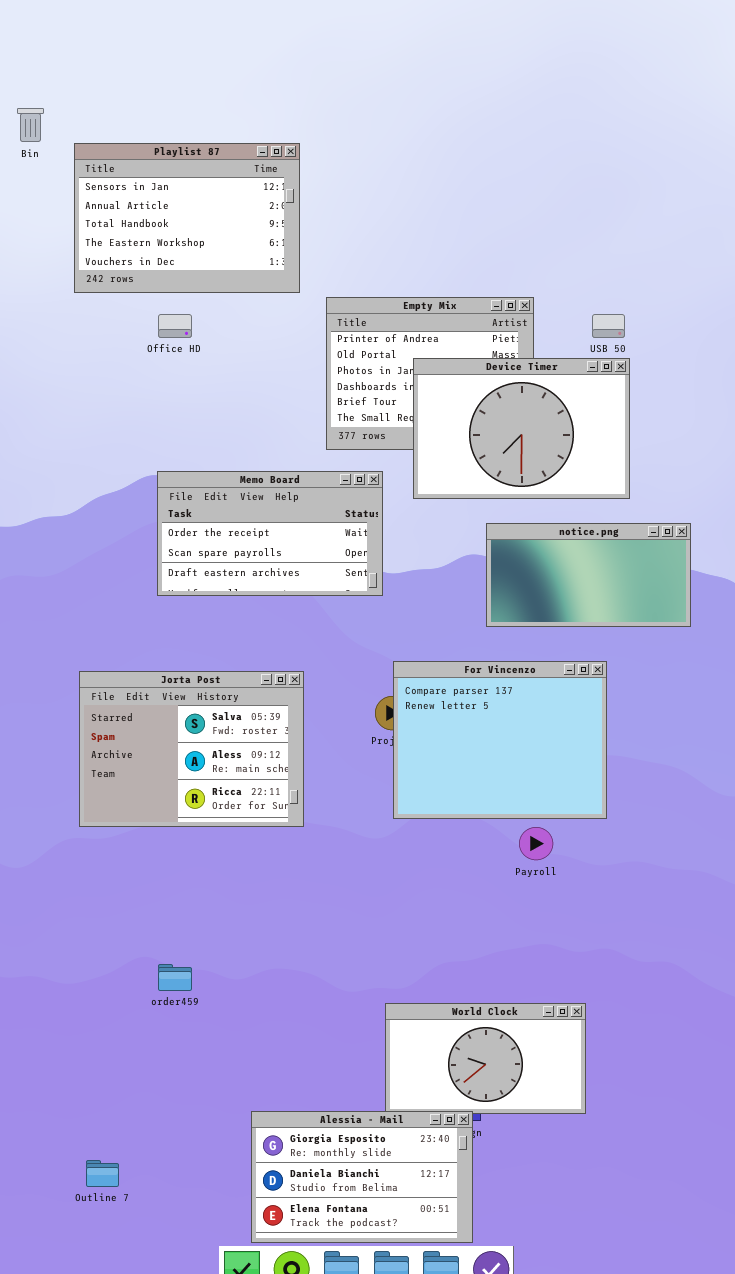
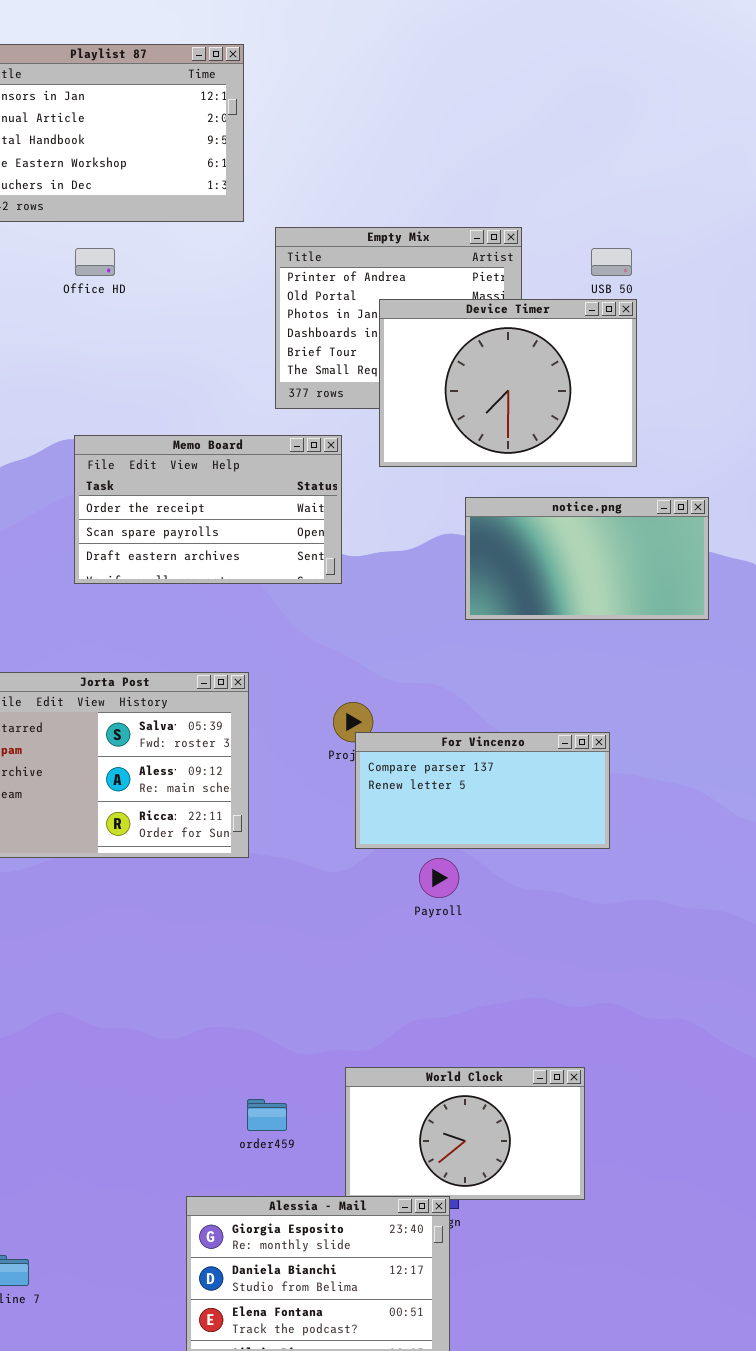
For Vincenzo: [393,661,607,819] -> [355,732,610,849], resized
Payroll: [519,827,553,860] -> [419,858,459,898], moved
order459: [158,964,192,991] -> [247,1099,287,1131], moved

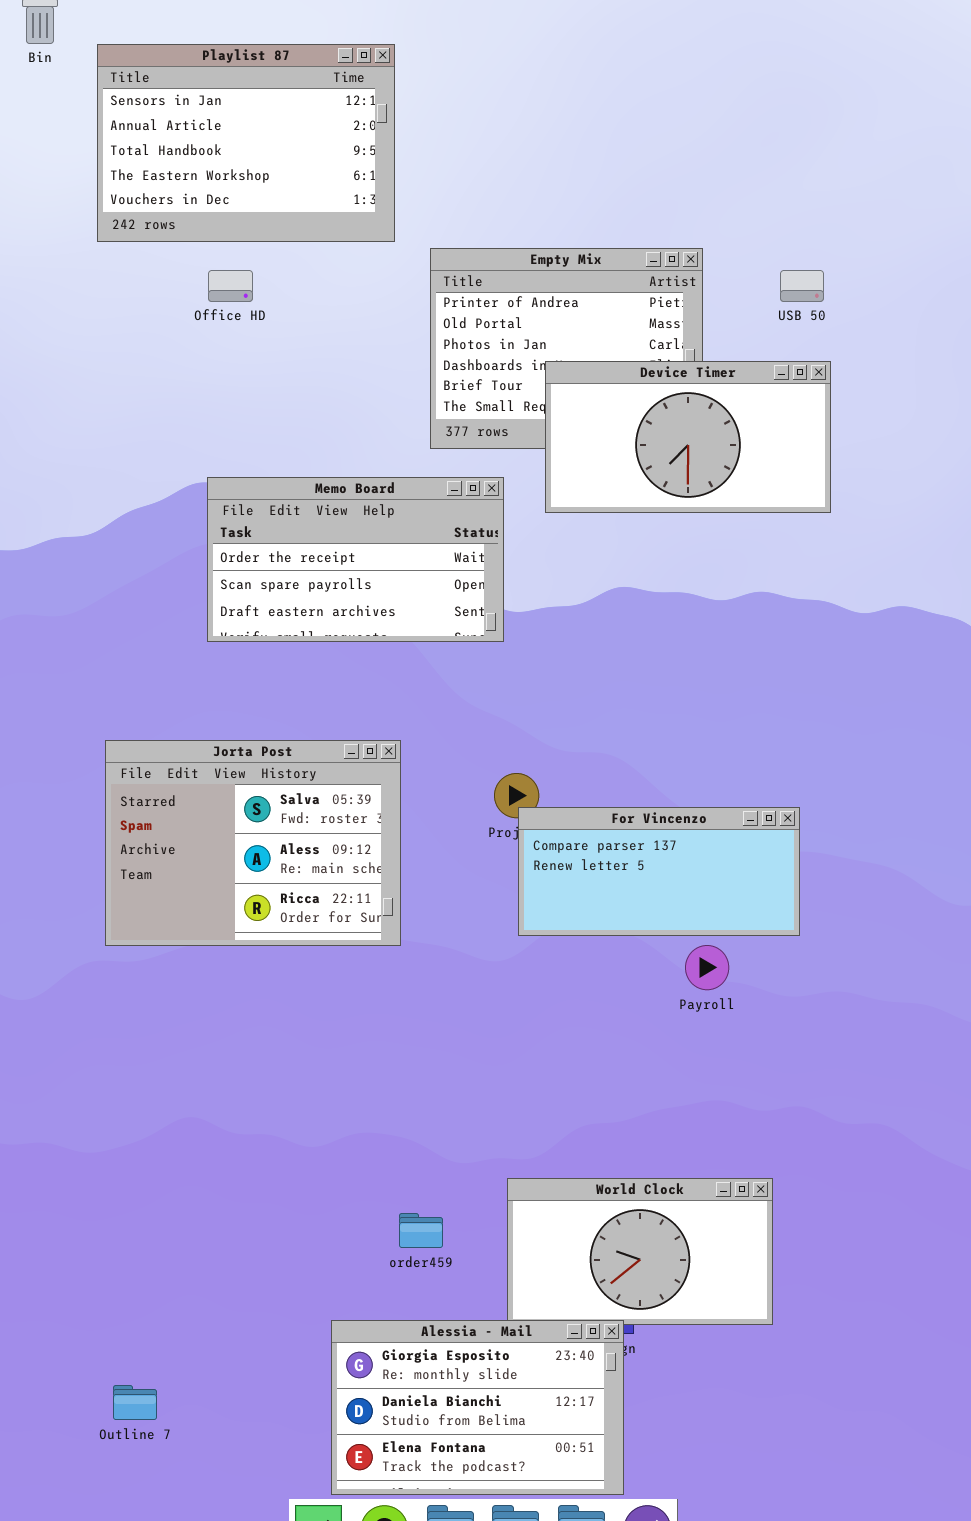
Device Timer: [379,299,637,467] -> [545,361,831,513], resized
notice.png: [465,497,709,620] -> none, closed
Payroll: [419,858,459,898] -> [685,945,729,990], moved

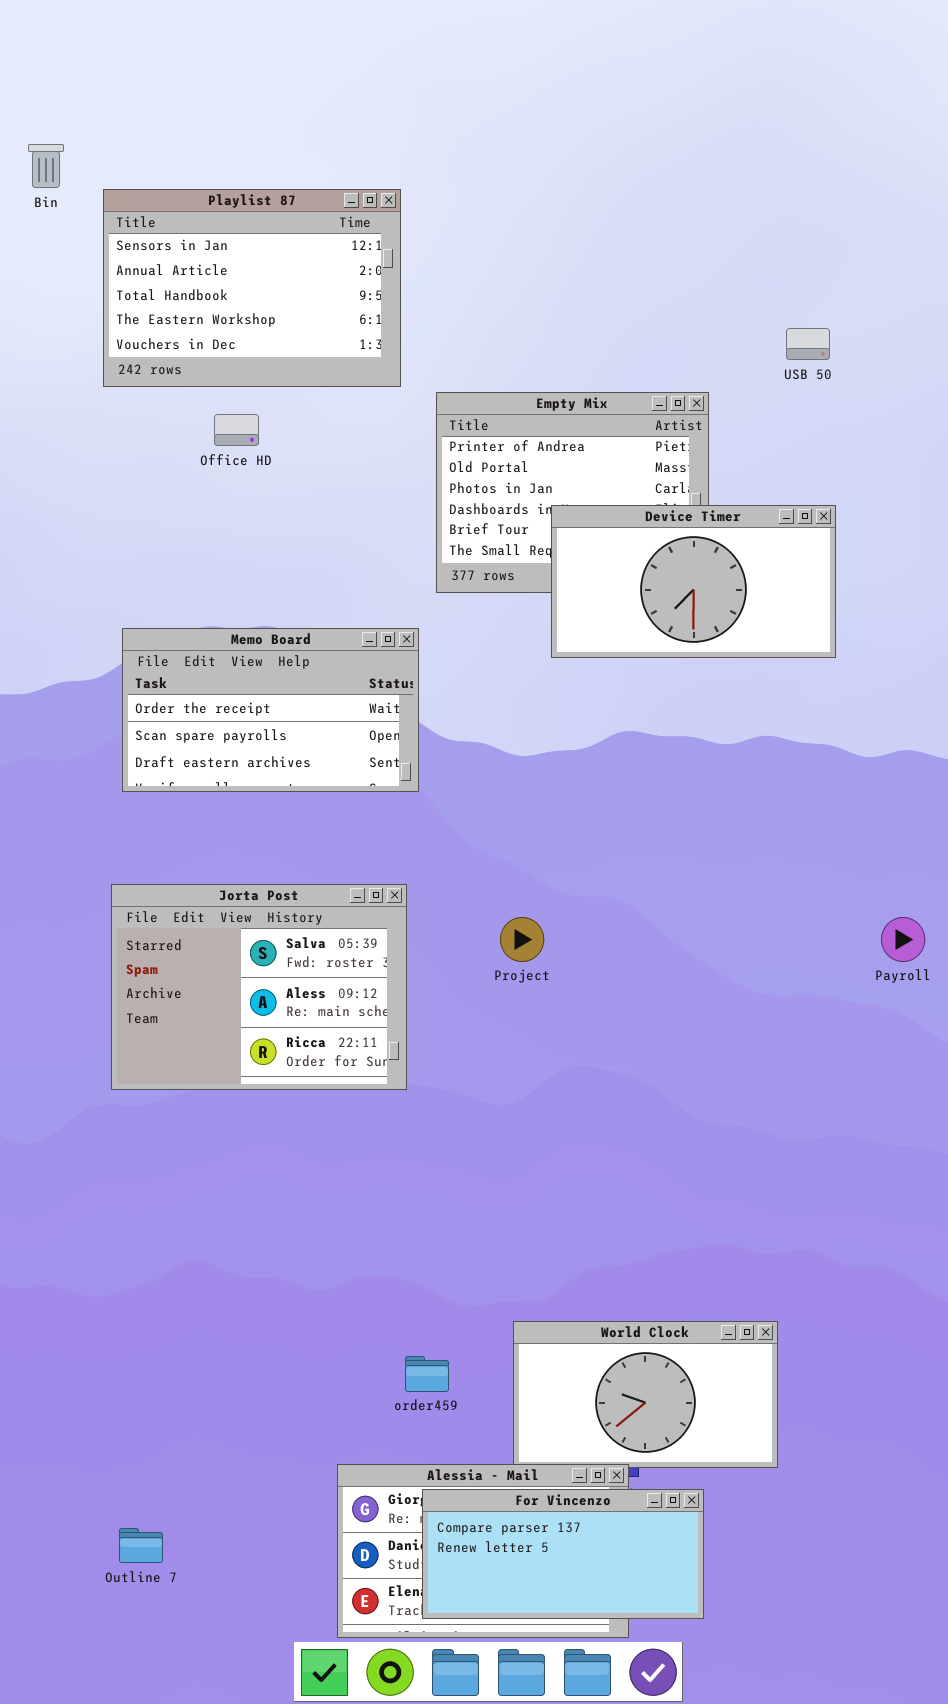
USB 50: [780,270,824,302] -> [786,328,830,360], moved
Memo Board: [207,477,504,642] -> [122,628,419,792], moved
For Vincenzo: [518,807,800,936] -> [422,1489,704,1619], moved
Payroll: [685,945,729,990] -> [881,917,925,962], moved

